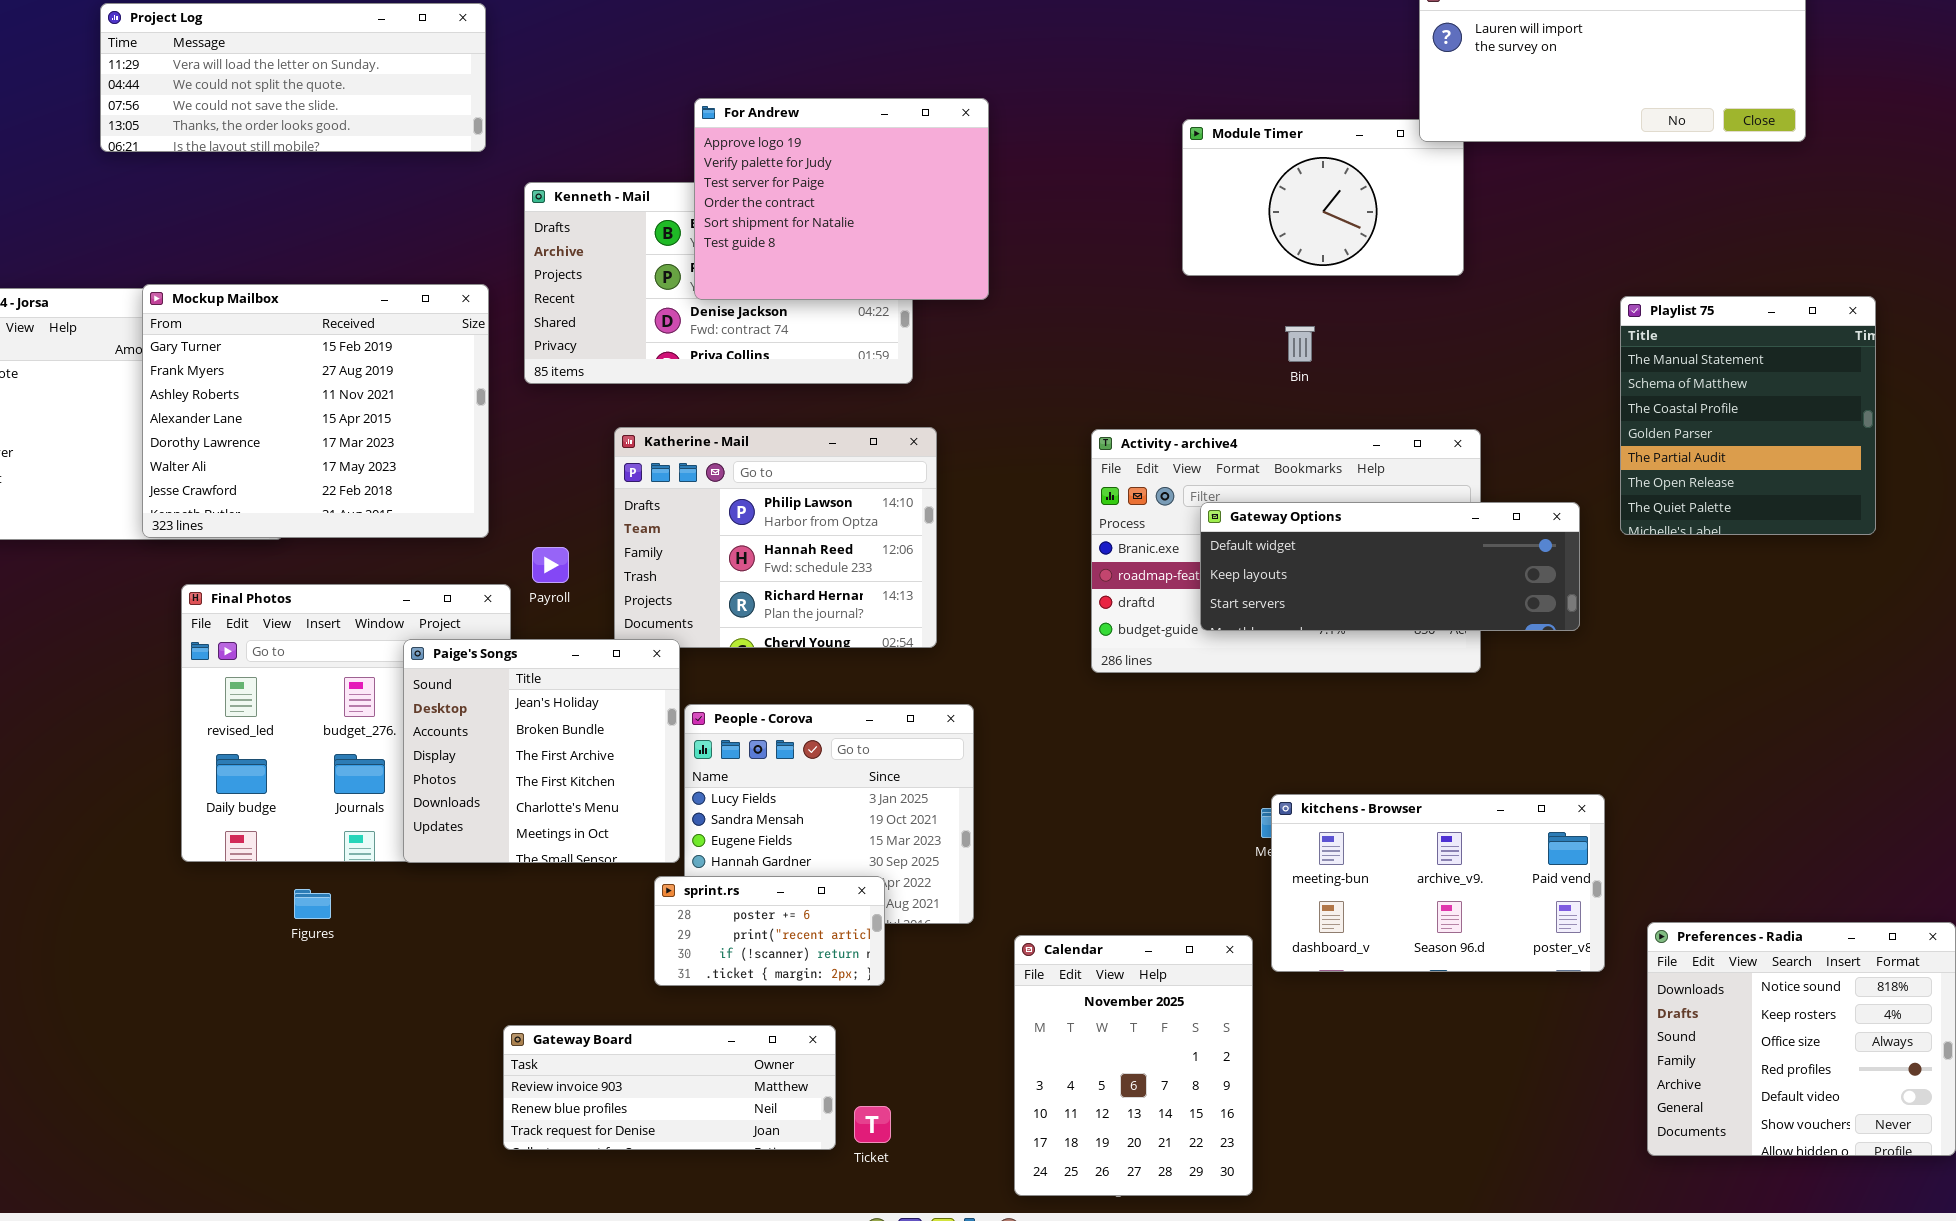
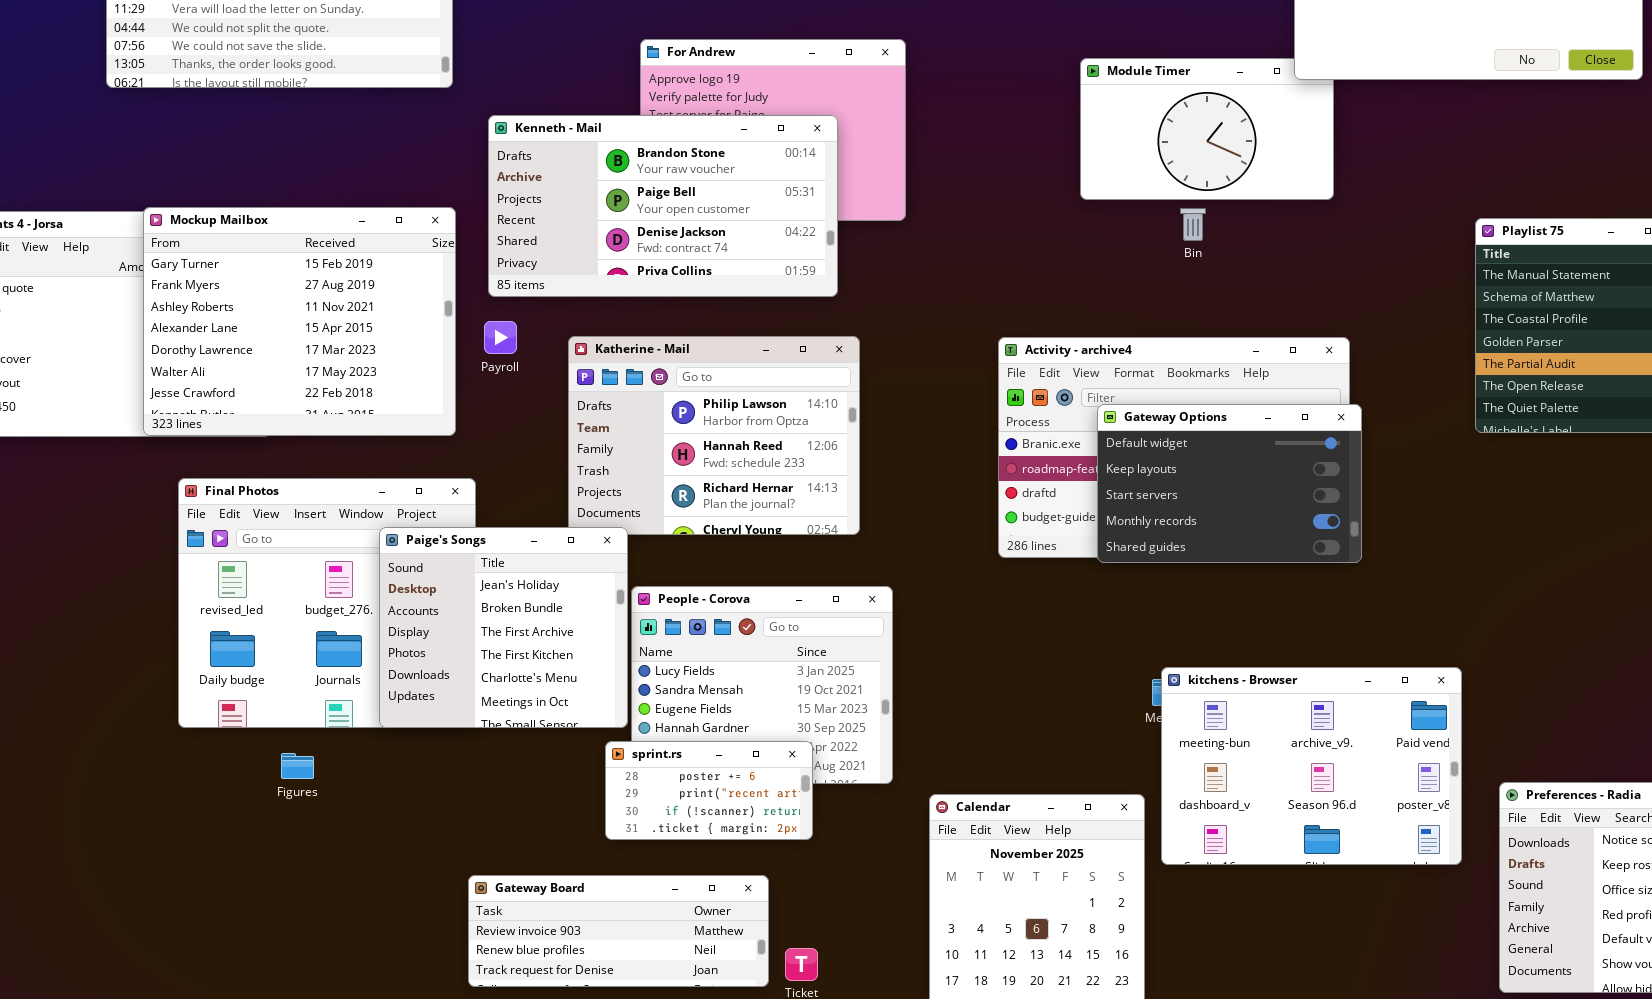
Kenneth - Mail: [524,182,913,384] -> [488,115,838,297], raised
Bin: [1285,326,1315,362] -> [1180,208,1206,241], moved
Gateway Options: [1200,502,1580,631] -> [1097,404,1362,563], resized
Payroll: [532,547,569,583] -> [484,321,517,354], moved
kitchens - Browser: [1271,794,1605,972] -> [1161,667,1462,865], resized

